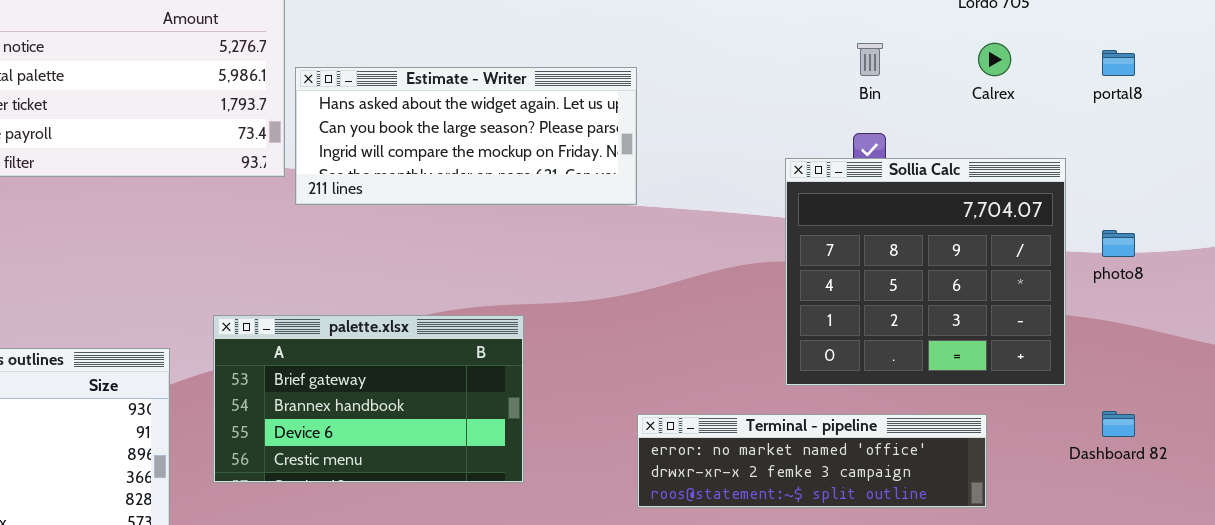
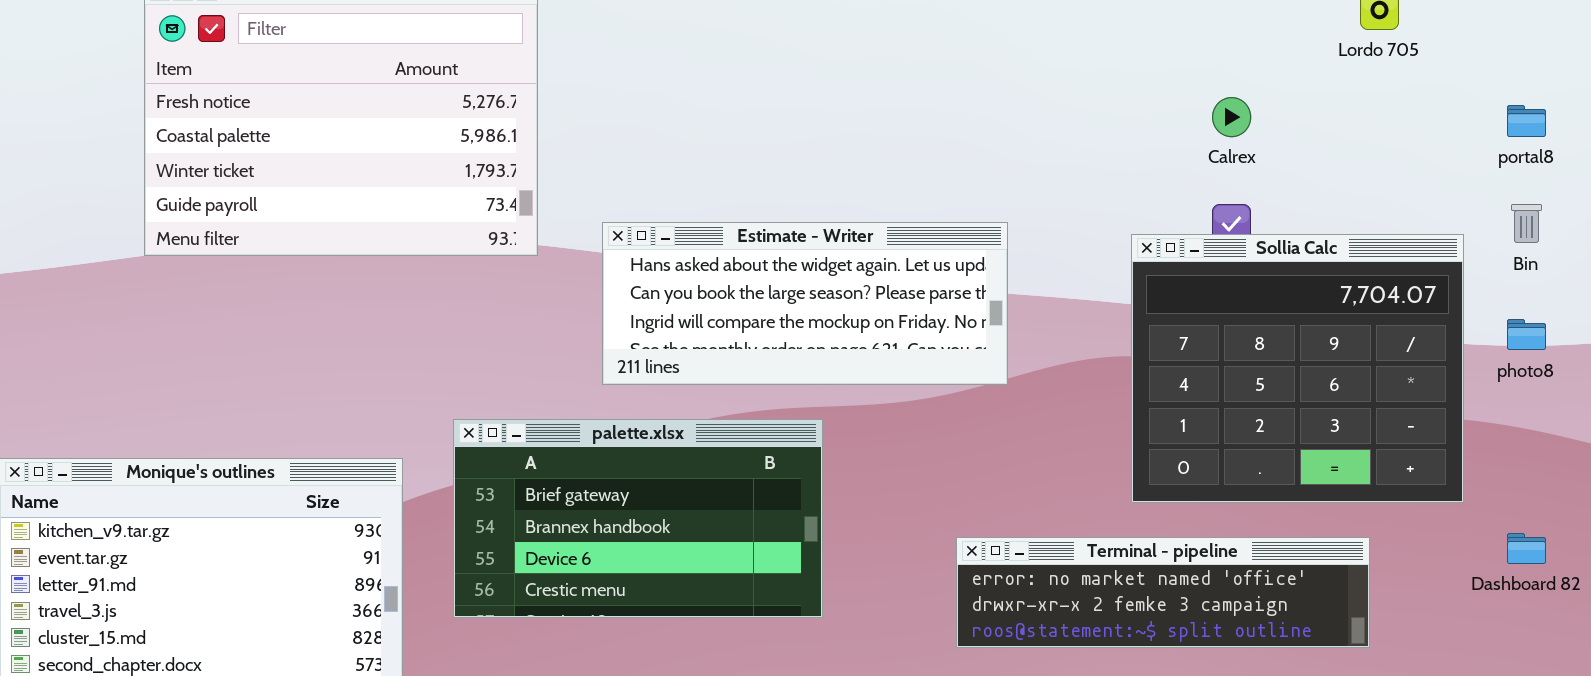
Bin: [857,43,883,76] -> [1511,204,1542,243], moved
Calrex: [978,43,1011,76] -> [1212,97,1251,137], moved
Estimate - Writer: [295,67,637,205] -> [602,222,1008,385], moved

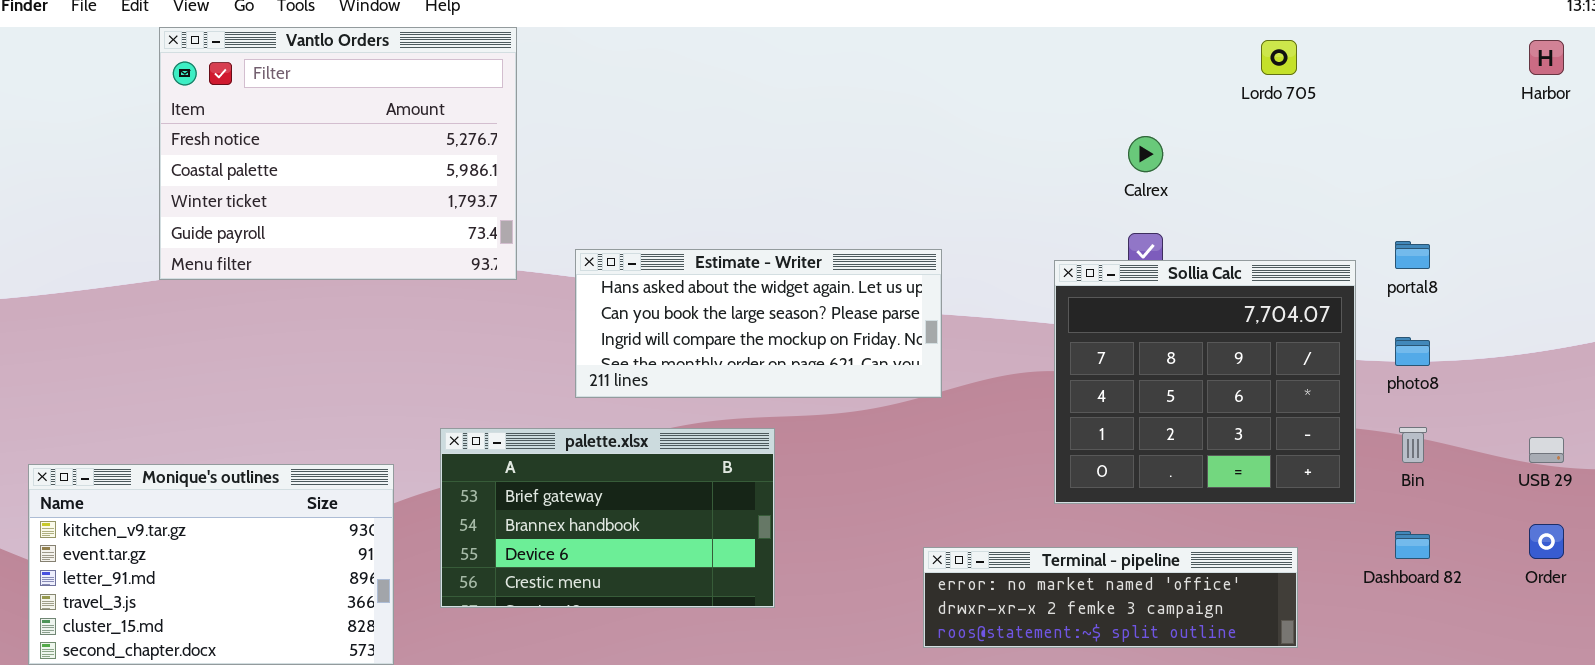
portal8: [1507,105,1546,137] -> [1395,241,1430,269], moved
Bin: [1511,204,1542,243] -> [1399,427,1427,463], moved
Terminal - pipeline: [956,537,1370,648] -> [923,547,1298,648], moved

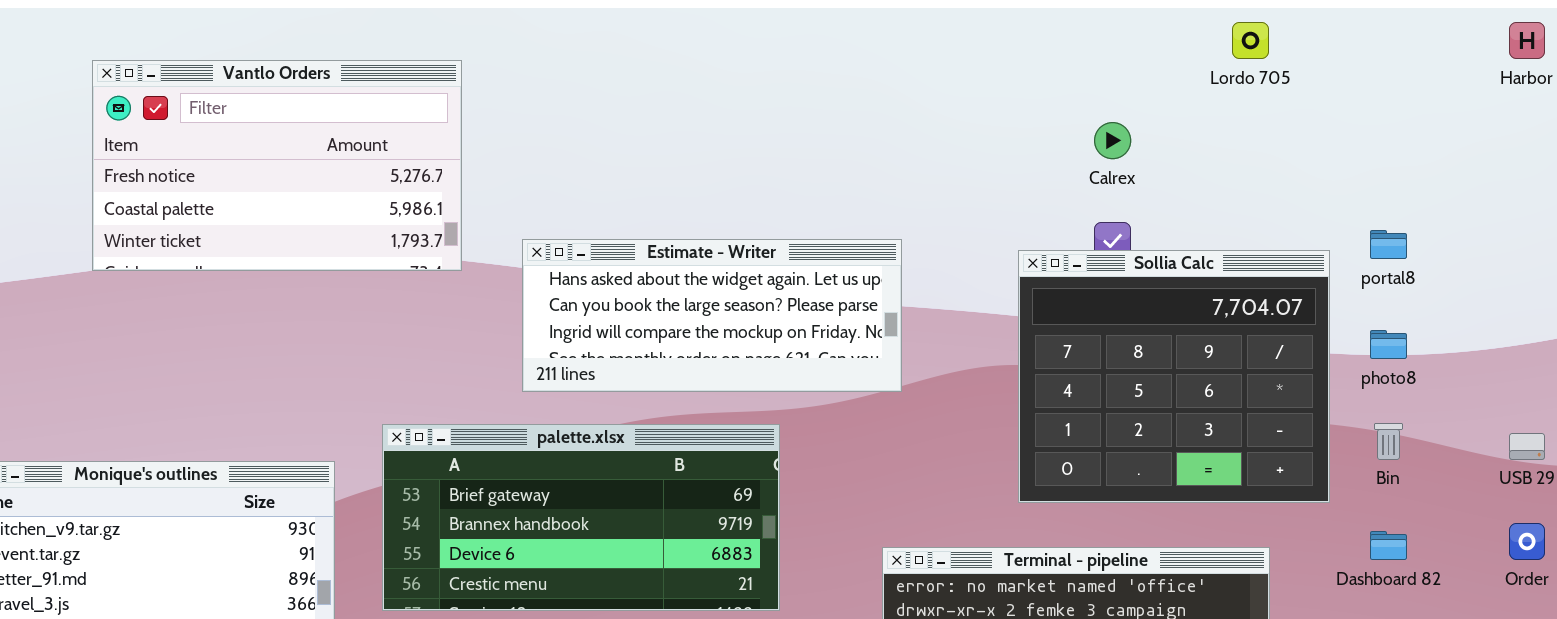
Vantlo Orders: [159,27,517,280] -> [92,60,462,271], resized
palette.xlsx: [440,428,775,608] -> [382,424,780,611], resized

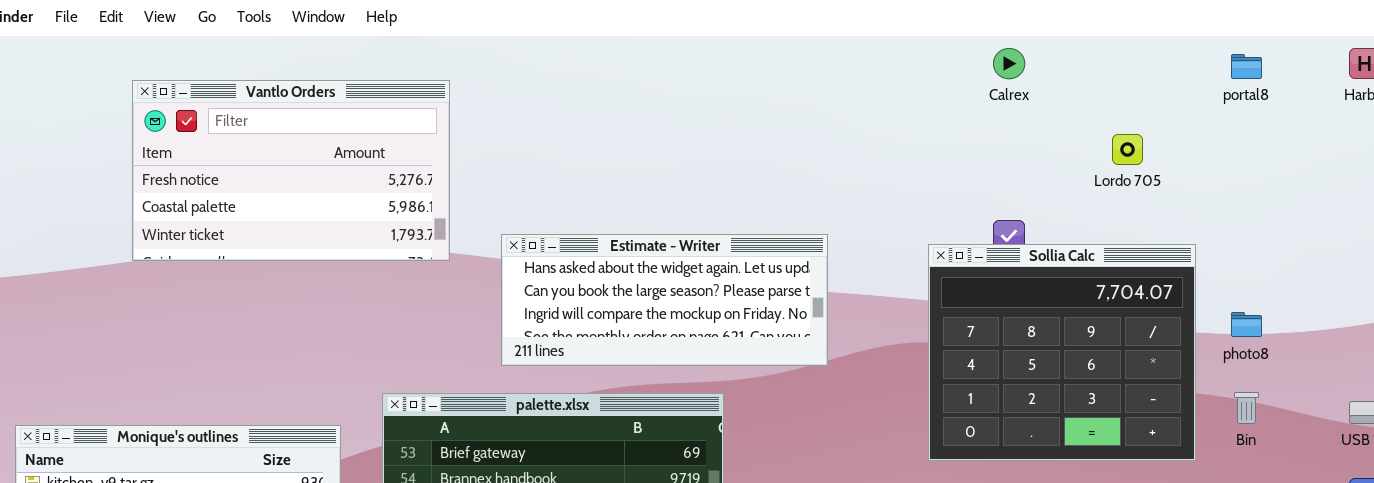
Lordo 705: [1232,22,1269,59] -> [1112,134,1143,165], moved
Calrex: [1094,122,1131,159] -> [993,48,1025,79], moved
portal8: [1370,230,1407,259] -> [1231,54,1262,79], moved

